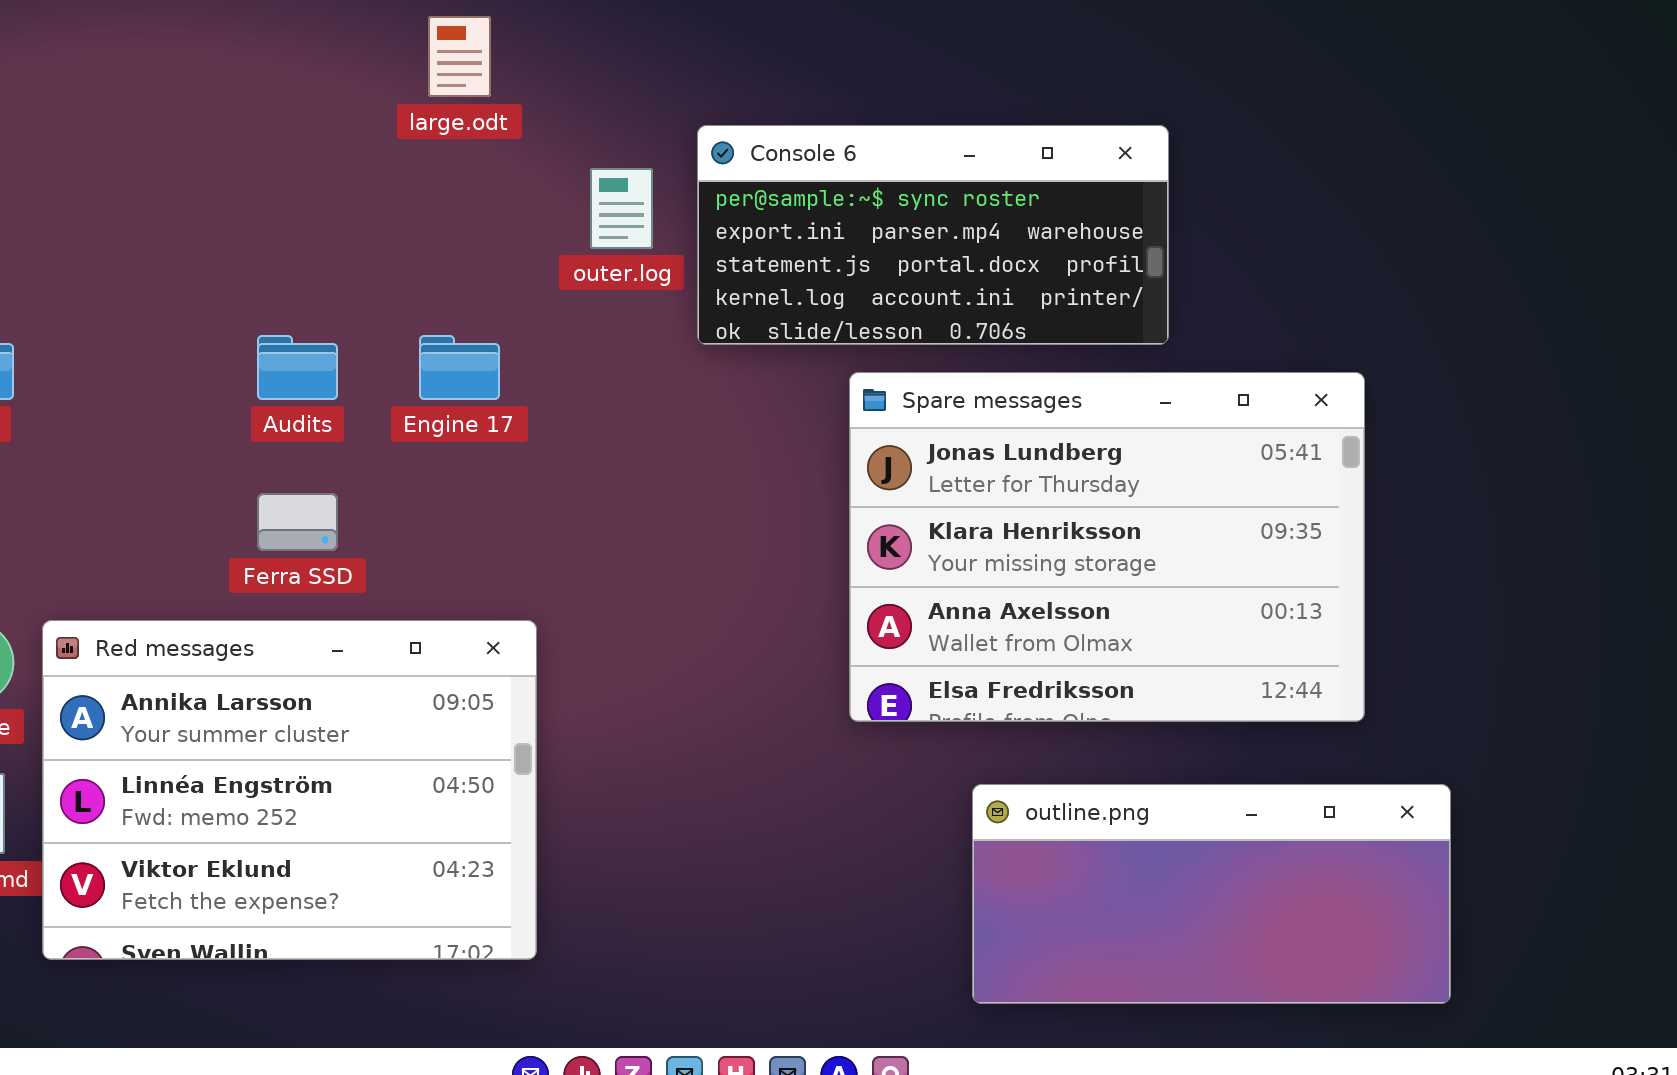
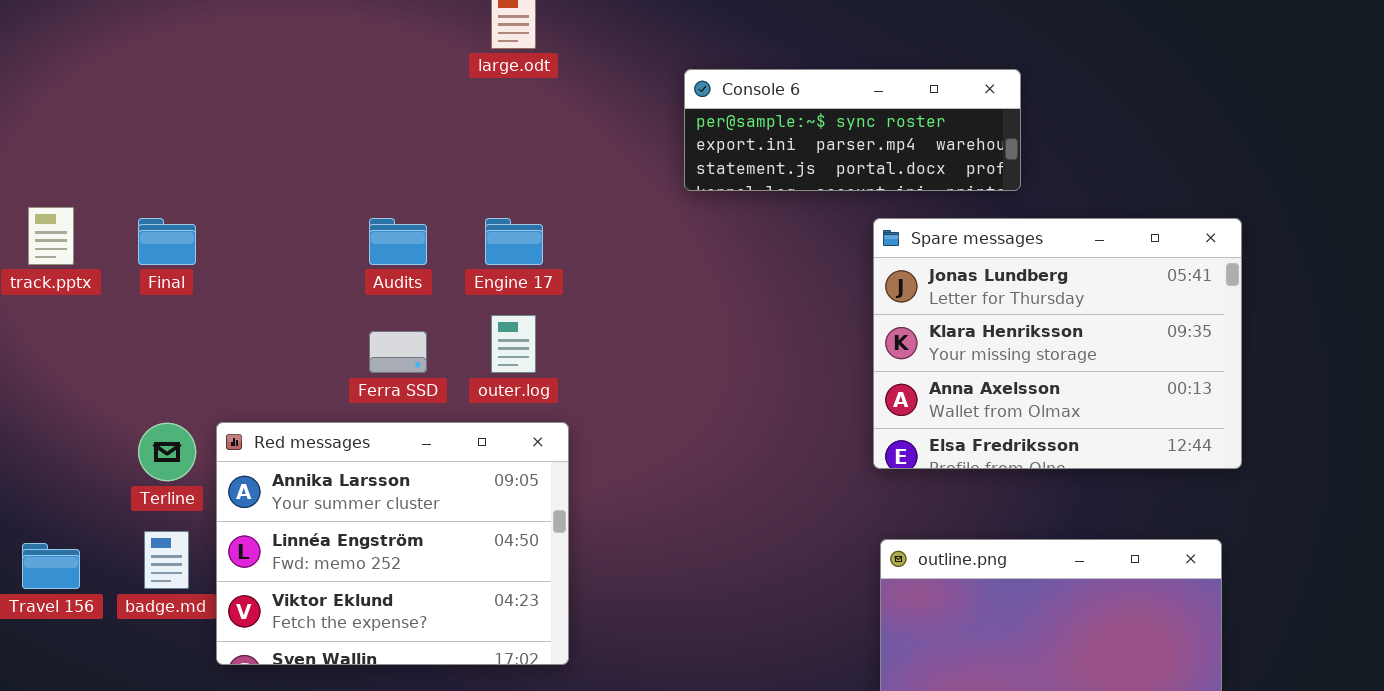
Console 6: [697,125,1169,345] -> [684,69,1021,191], resized
outer.log: [590,168,653,249] -> [491,315,536,373], moved
Spare messages: [849,372,1365,722] -> [873,218,1242,469], moved

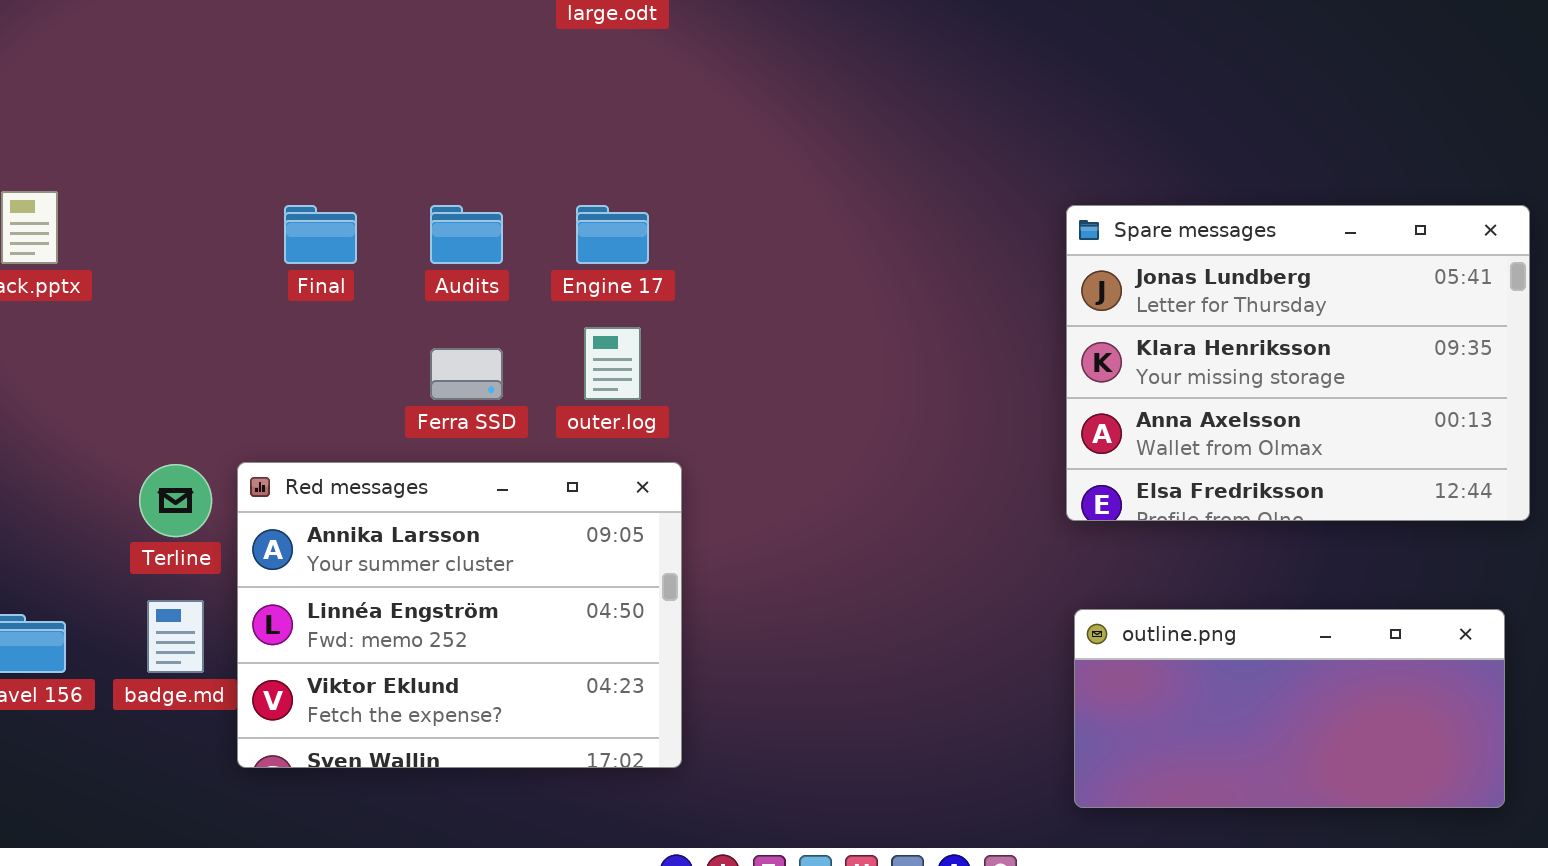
Console 6: [684,69,1021,191] -> none, closed
Final: [138,218,196,265] -> [284,205,357,264], moved

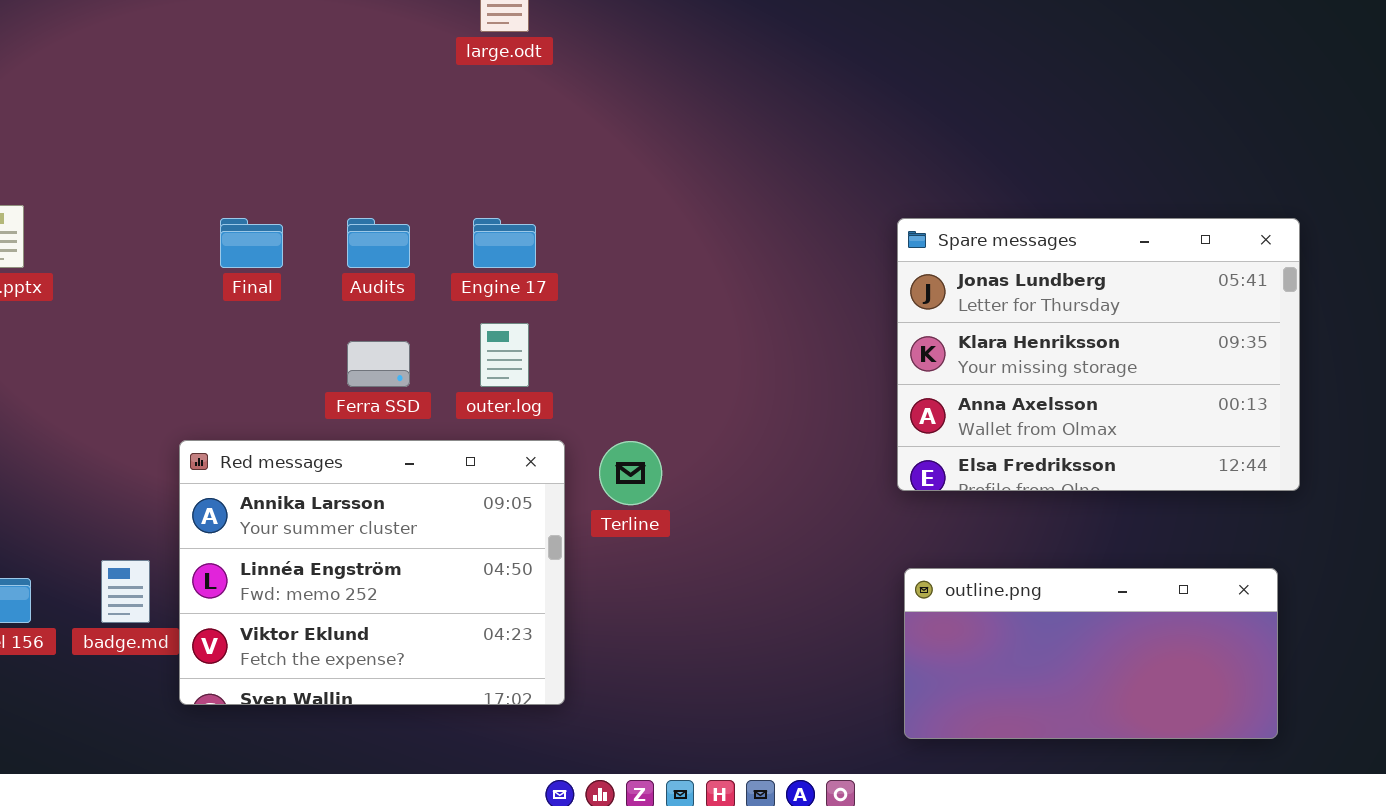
Terline: [139,464,212,537] -> [599,441,662,505], moved

